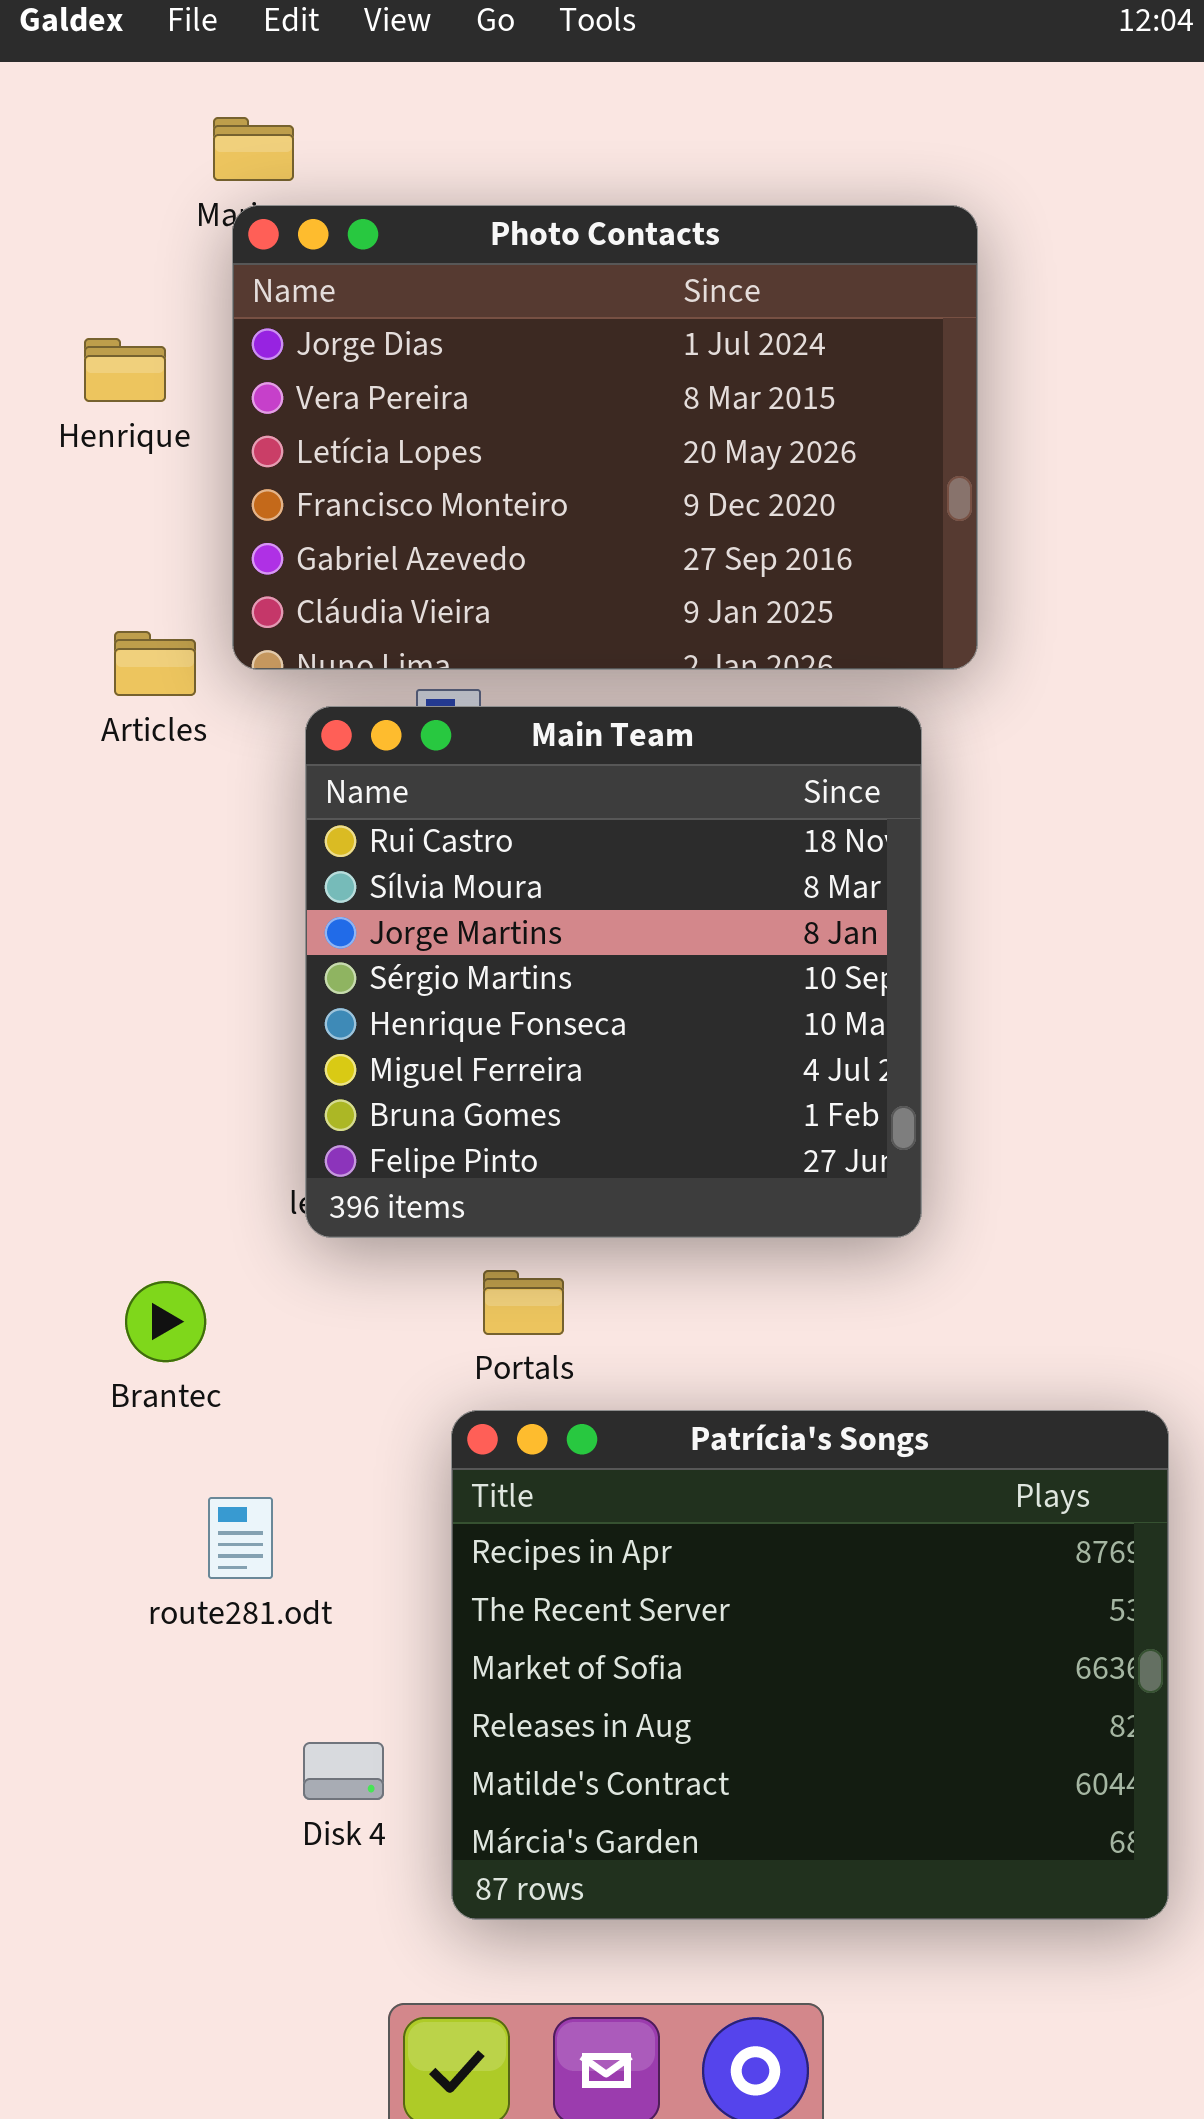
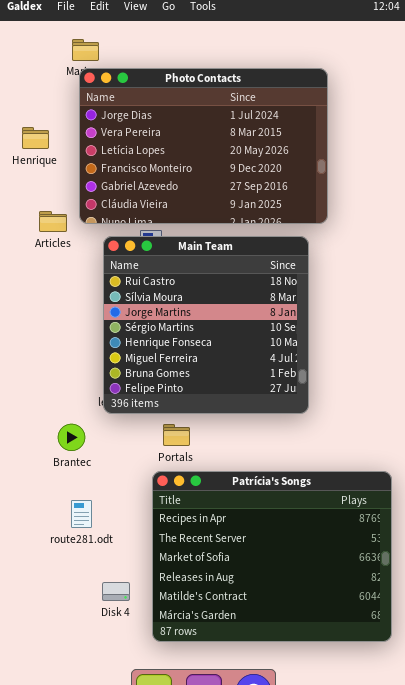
Henrique: [84,338,166,402] -> [22,127,49,149], moved
Brantec: [125,1281,206,1362] -> [58,424,85,451], moved

